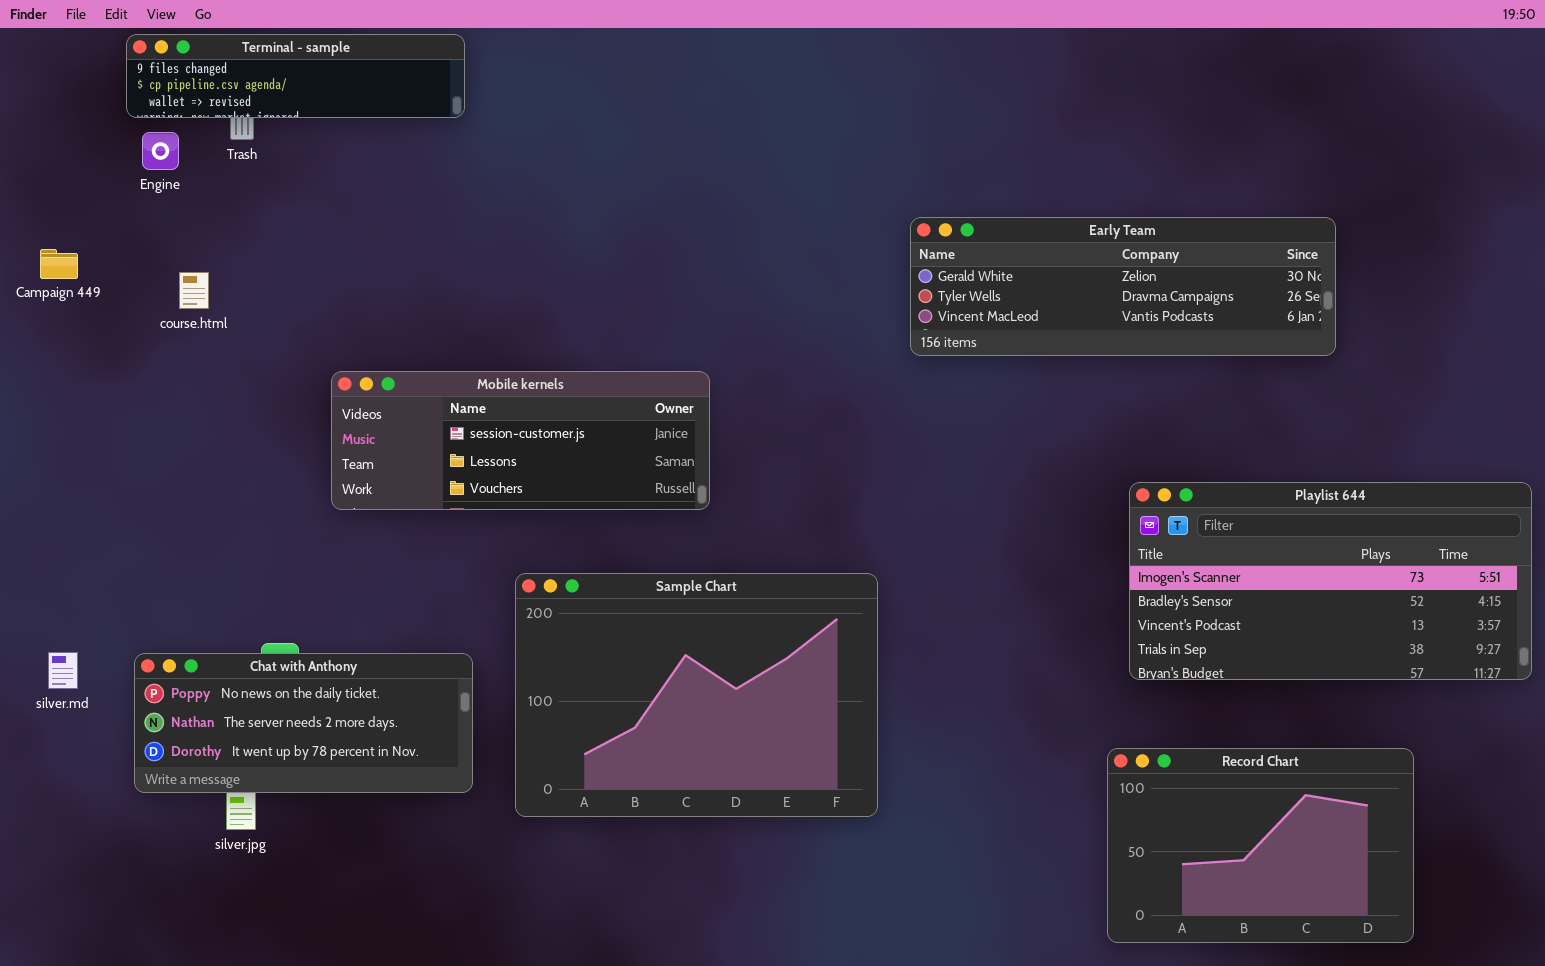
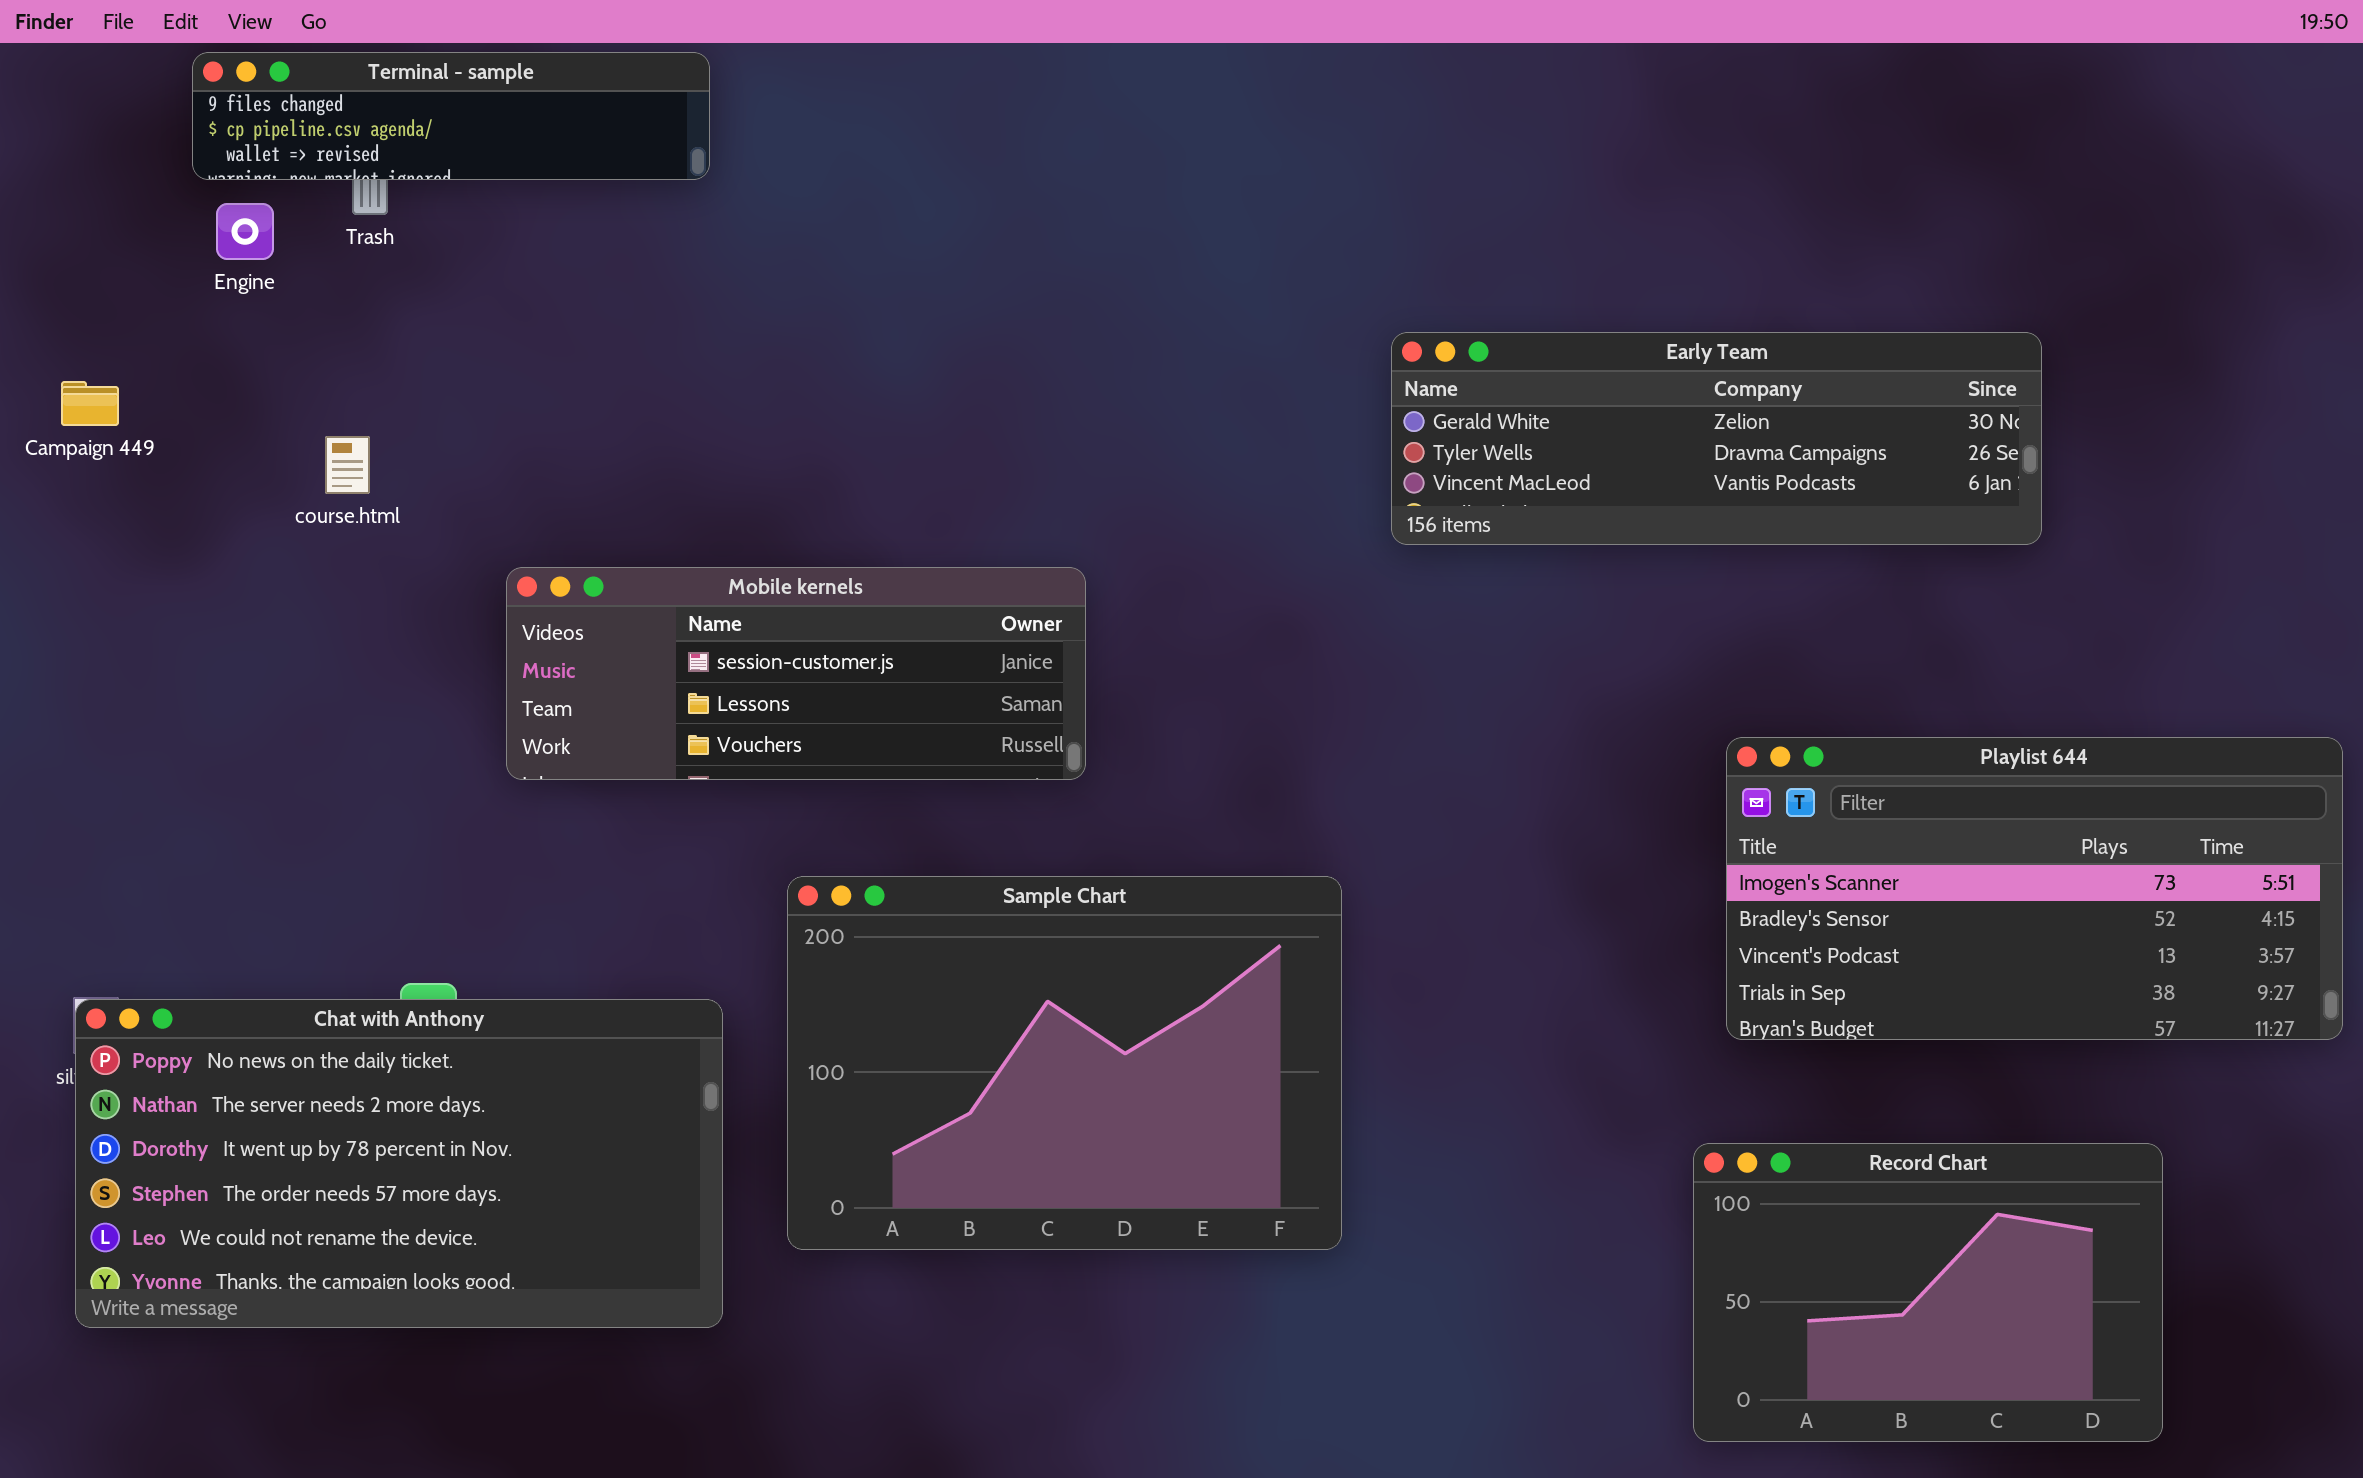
course.html: [179,272,209,309] -> [325,436,370,494], moved
Chat with Anthony: [134,653,473,793] -> [75,999,723,1328], resized

